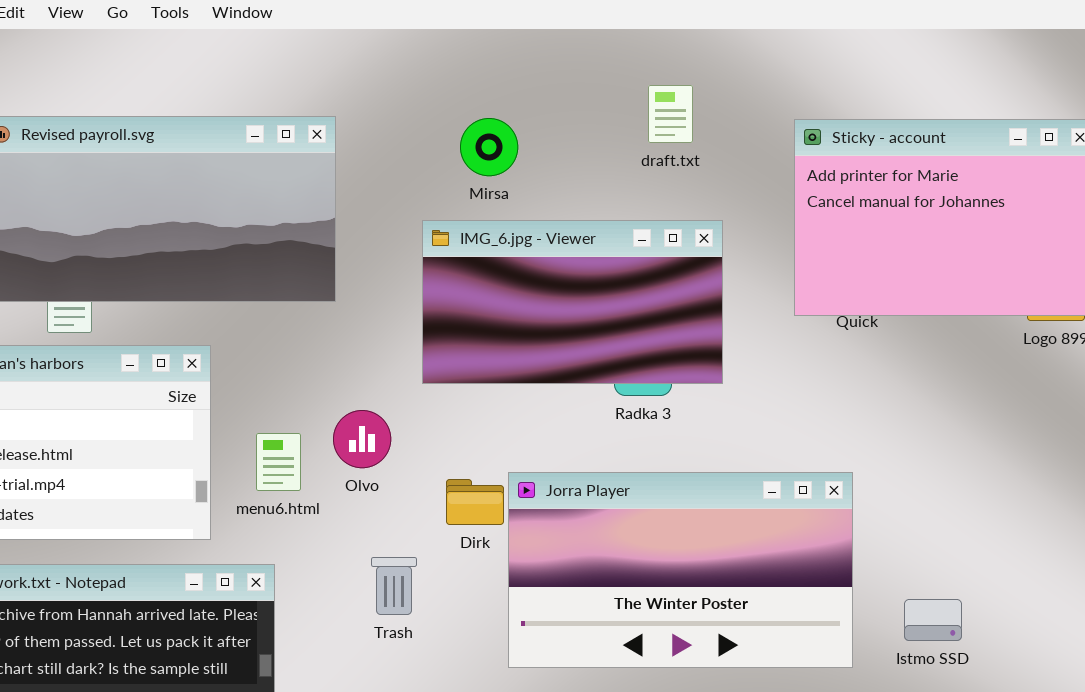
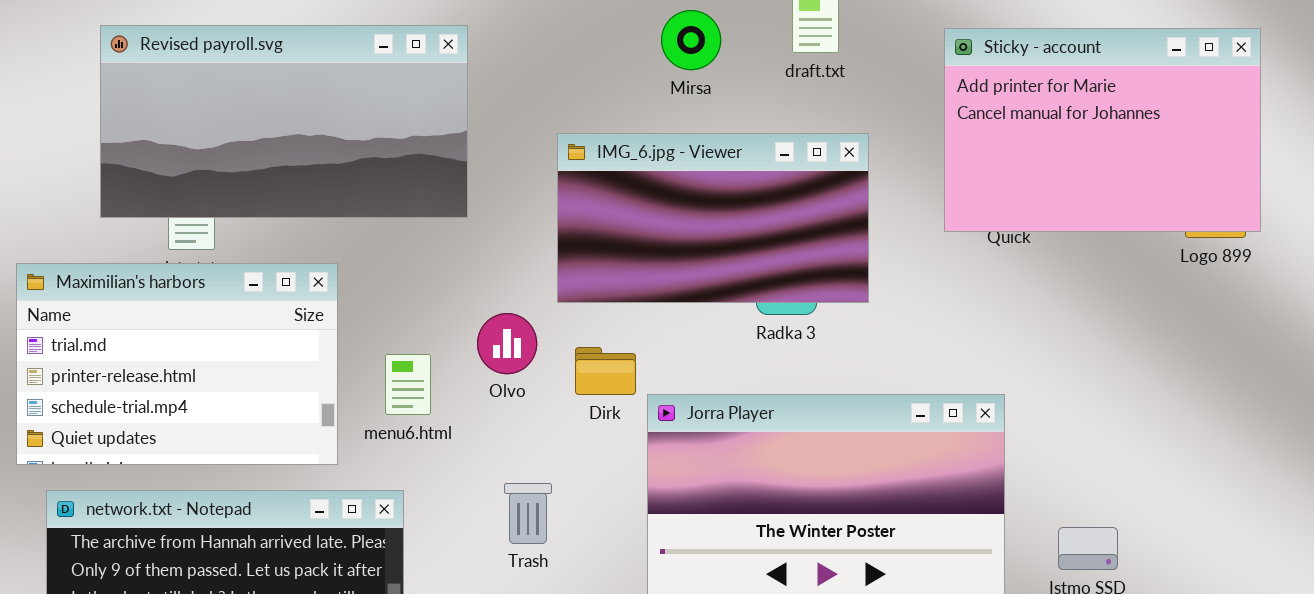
Mirsa: [460,118,518,176] -> [661,10,721,70], moved
Olvo: [333,410,391,468] -> [477,313,537,374], moved
Dirk: [446,479,504,525] -> [575,347,636,395], moved

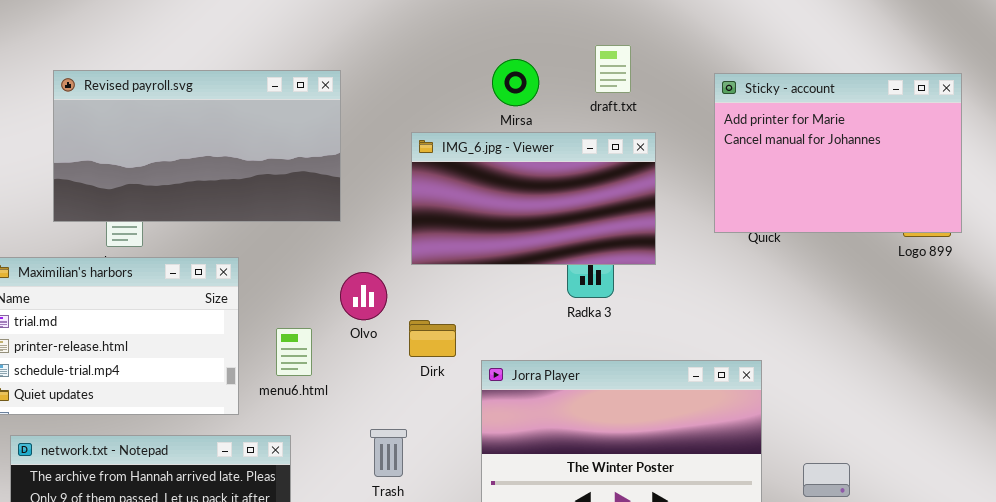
IMG_6.jpg - Viewer: [557,133,869,303] -> [411,132,656,265], moved
Olvo: [477,313,537,374] -> [340,272,387,320], moved
Dirk: [575,347,636,395] -> [409,320,456,357], moved

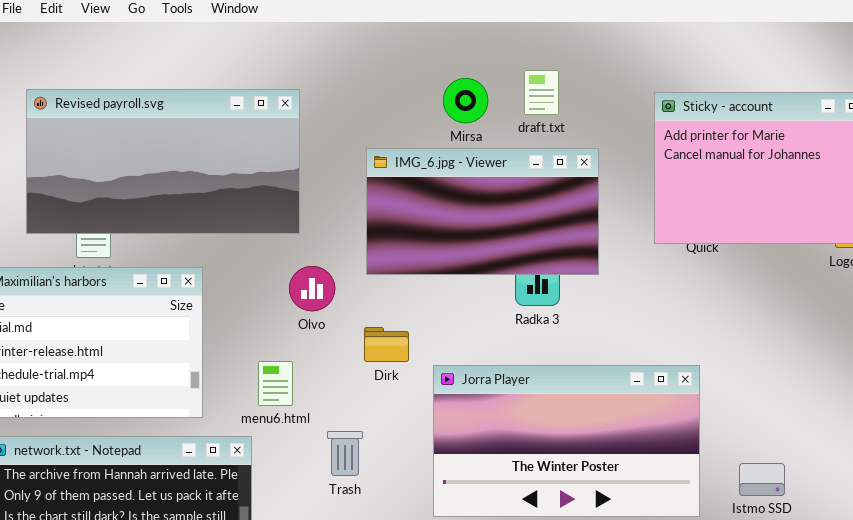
draft.txt: [595,45,631,93] -> [524,70,559,115], moved
Olvo: [340,272,387,320] -> [289,266,335,311], moved
menu6.html: [276,328,312,376] -> [258,361,293,406], moved

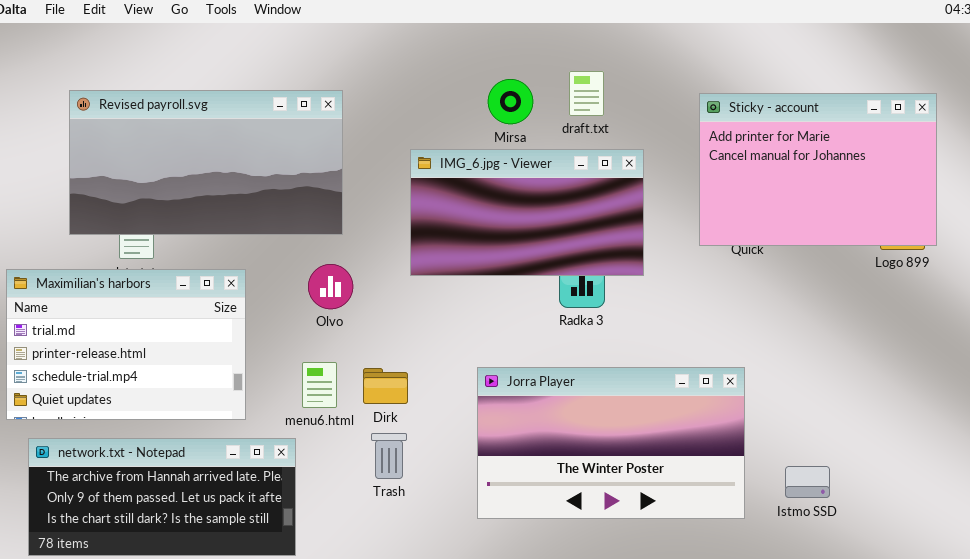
Olvo: [289,266,335,311] -> [308,264,353,309], moved
Dirk: [364,327,409,362] -> [363,368,408,404], moved

